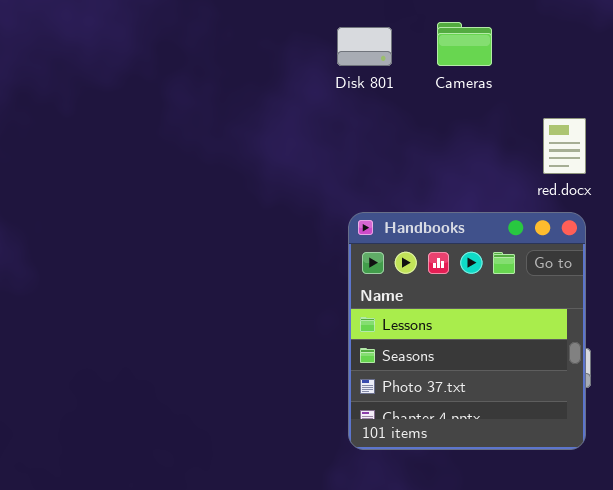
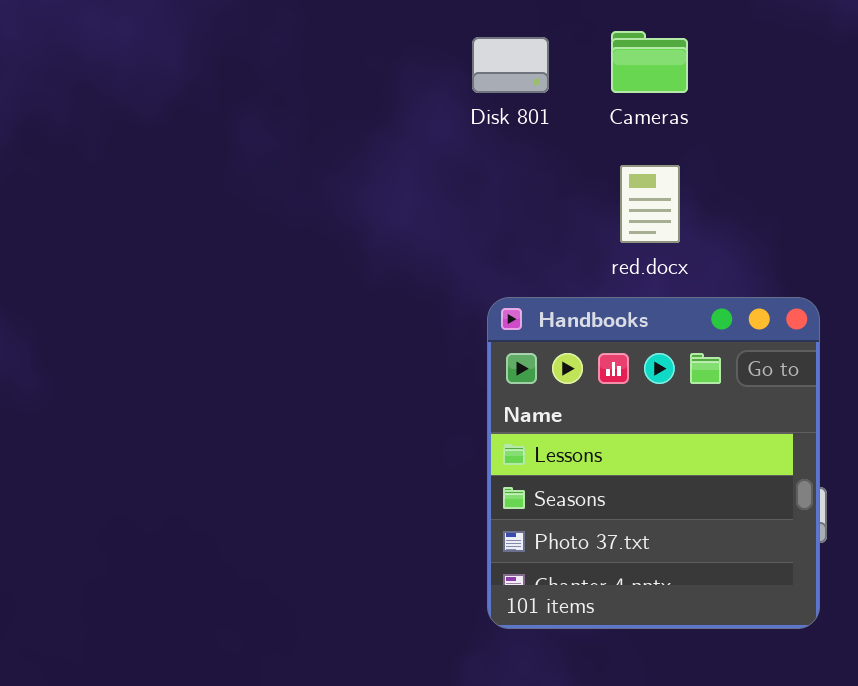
red.docx: [543,118,586,174] -> [620,165,680,243], moved

